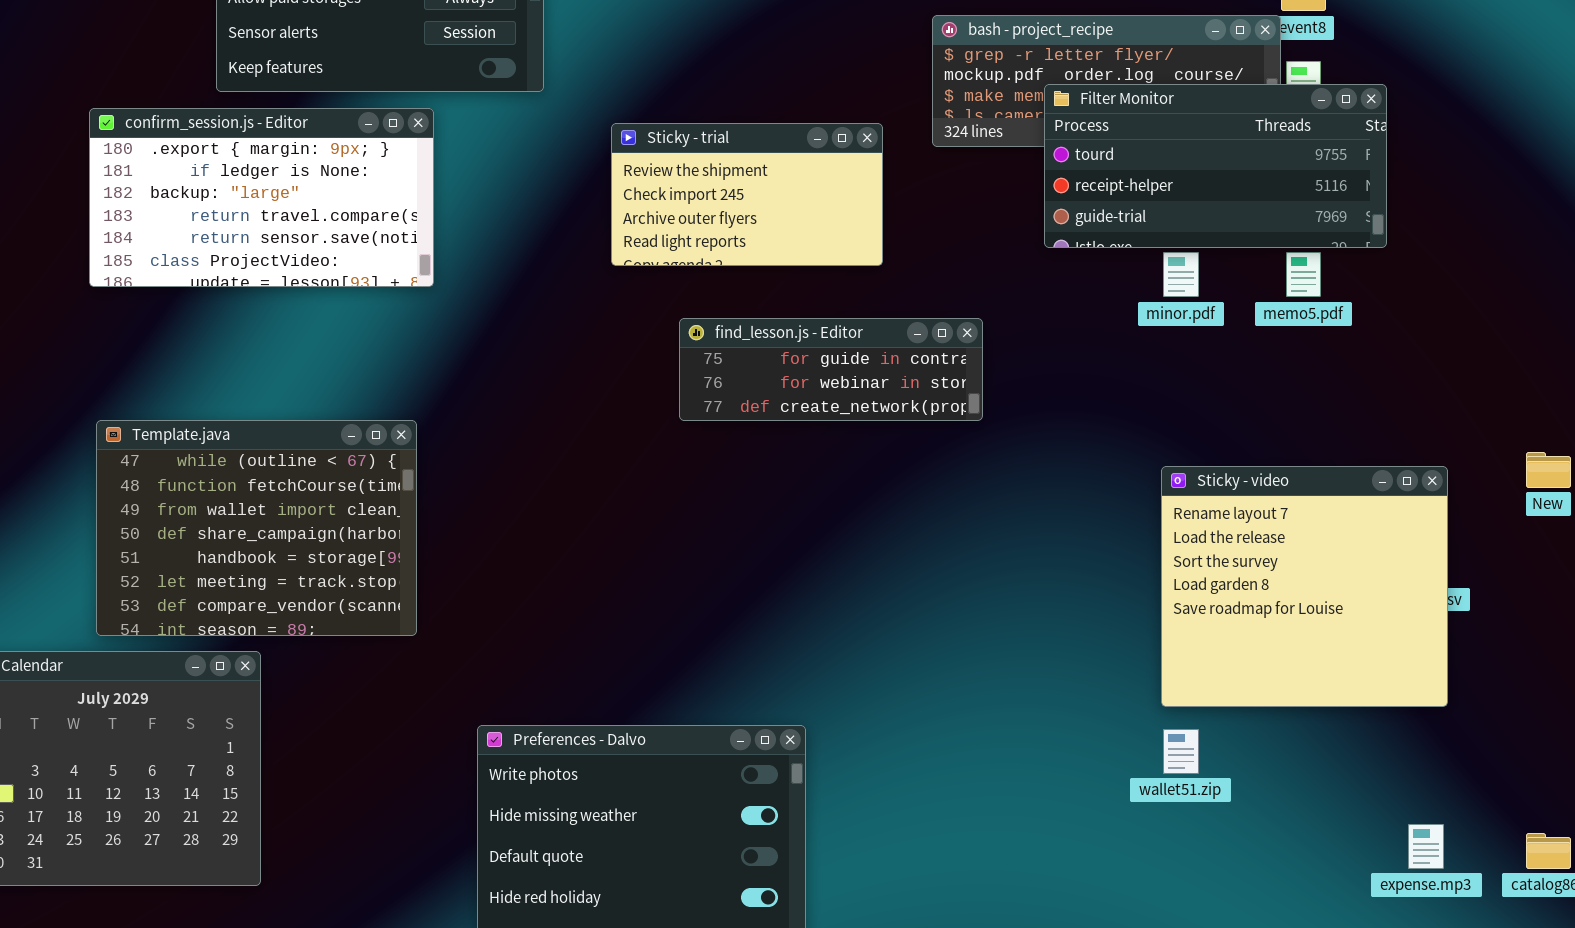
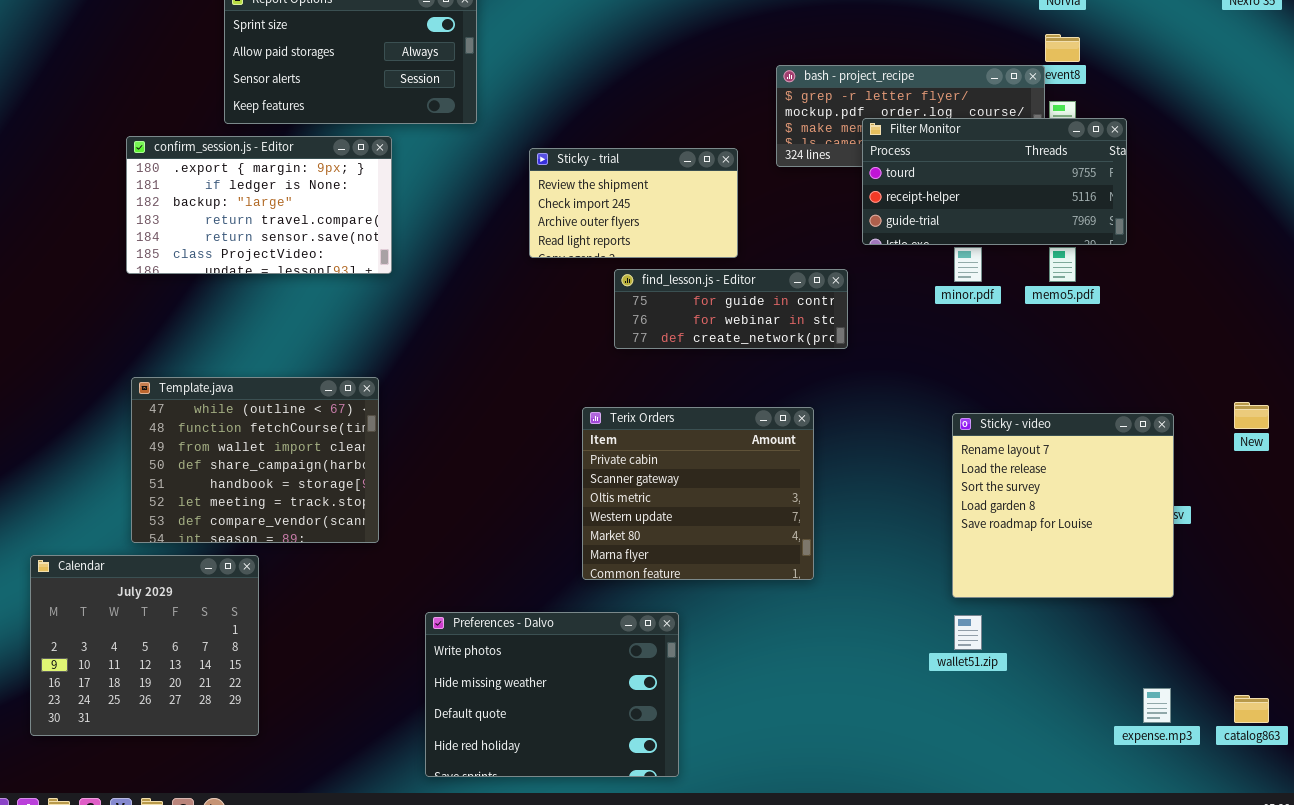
find_lesson.js - Editor: [679,318,983,421] -> [614,269,848,349], moved
Terix Orders: none -> [582,407,814,580], opened

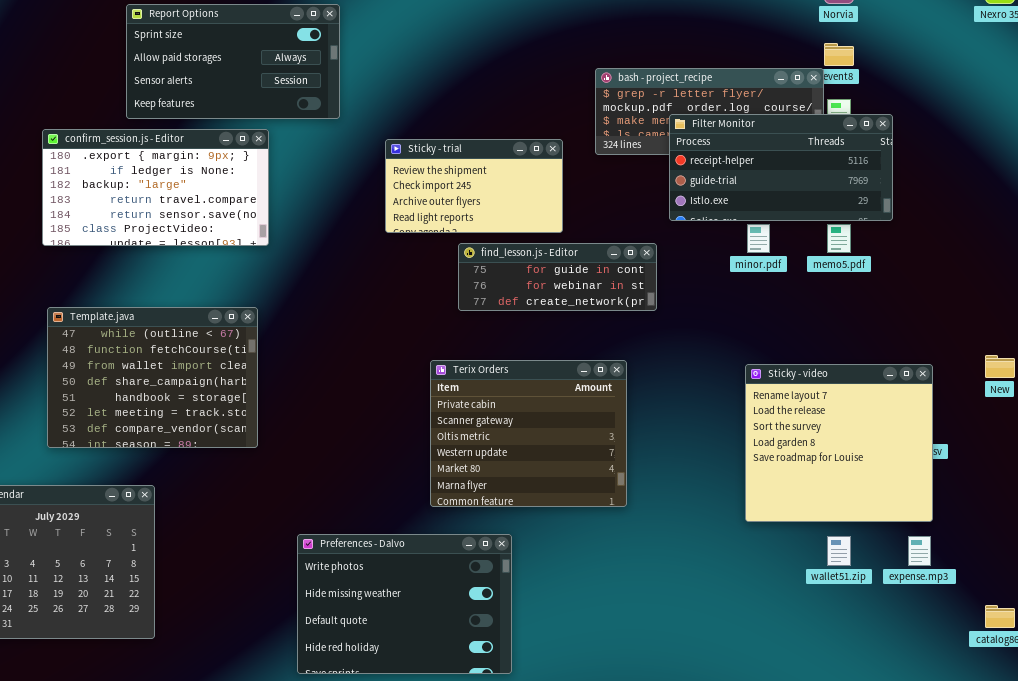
Filter Monitor: [862,118,1127,245] -> [669,114,893,221], scrolled down 1 row
Template.java: [131,377,379,543] -> [47,307,258,448], moved
wallet51.zip: [954,615,982,650] -> [827,536,851,566], moved
expense.mp3: [1143,688,1171,723] -> [908,536,931,566], moved

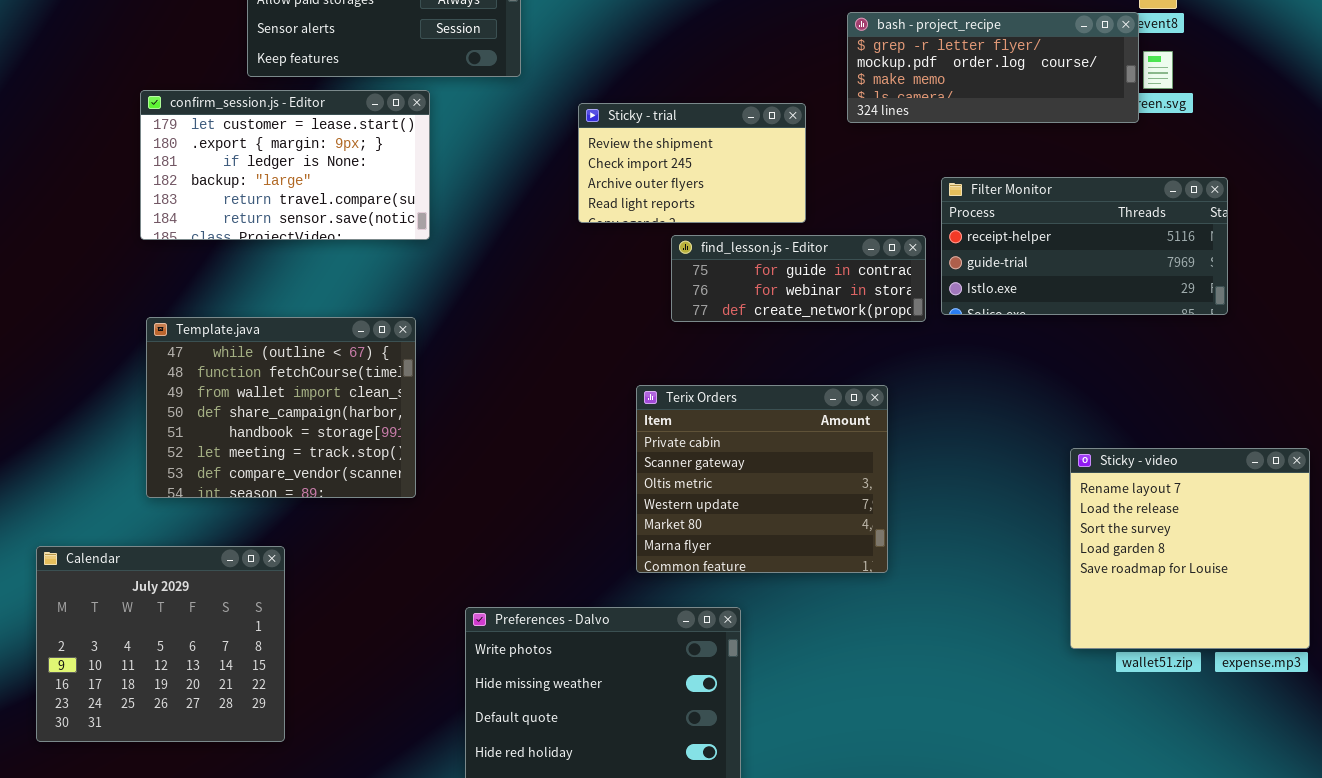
Filter Monitor: [669,114,893,221] -> [941,177,1228,315], moved
confirm_session.js - Editor: [42,129,269,246] -> [140,90,430,240], scrolled up 1 row
Sticky - video: [745,364,933,522] -> [1070,448,1310,649], moved

